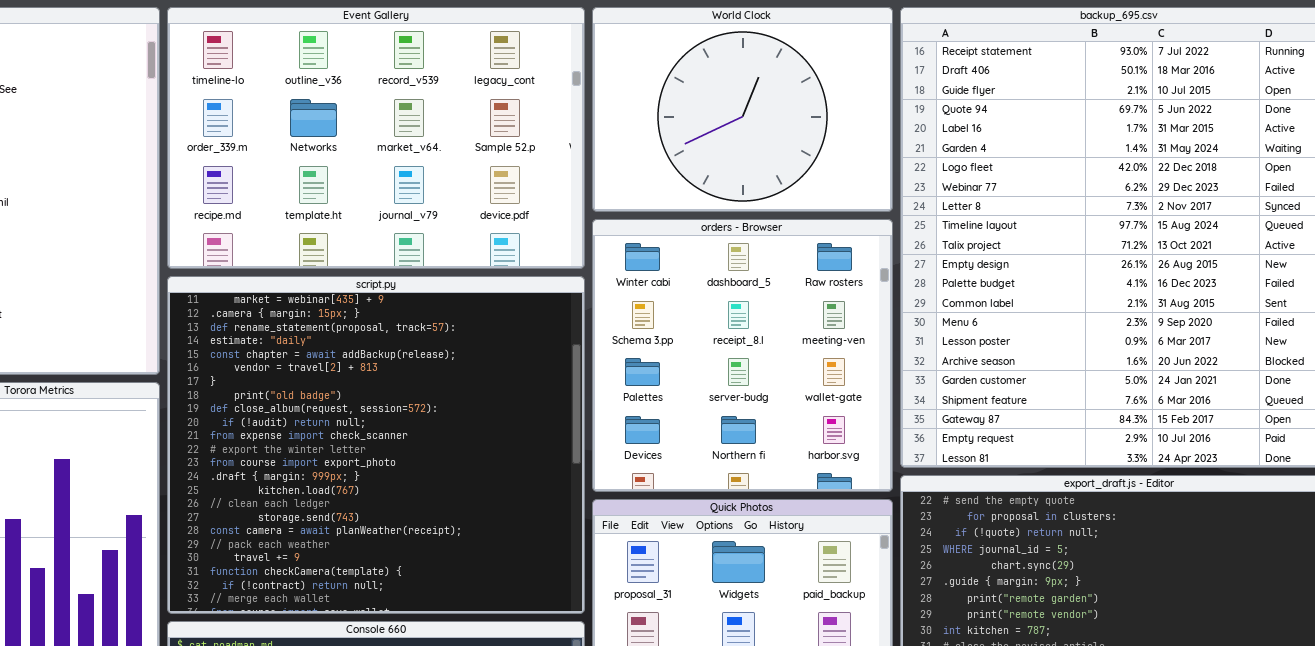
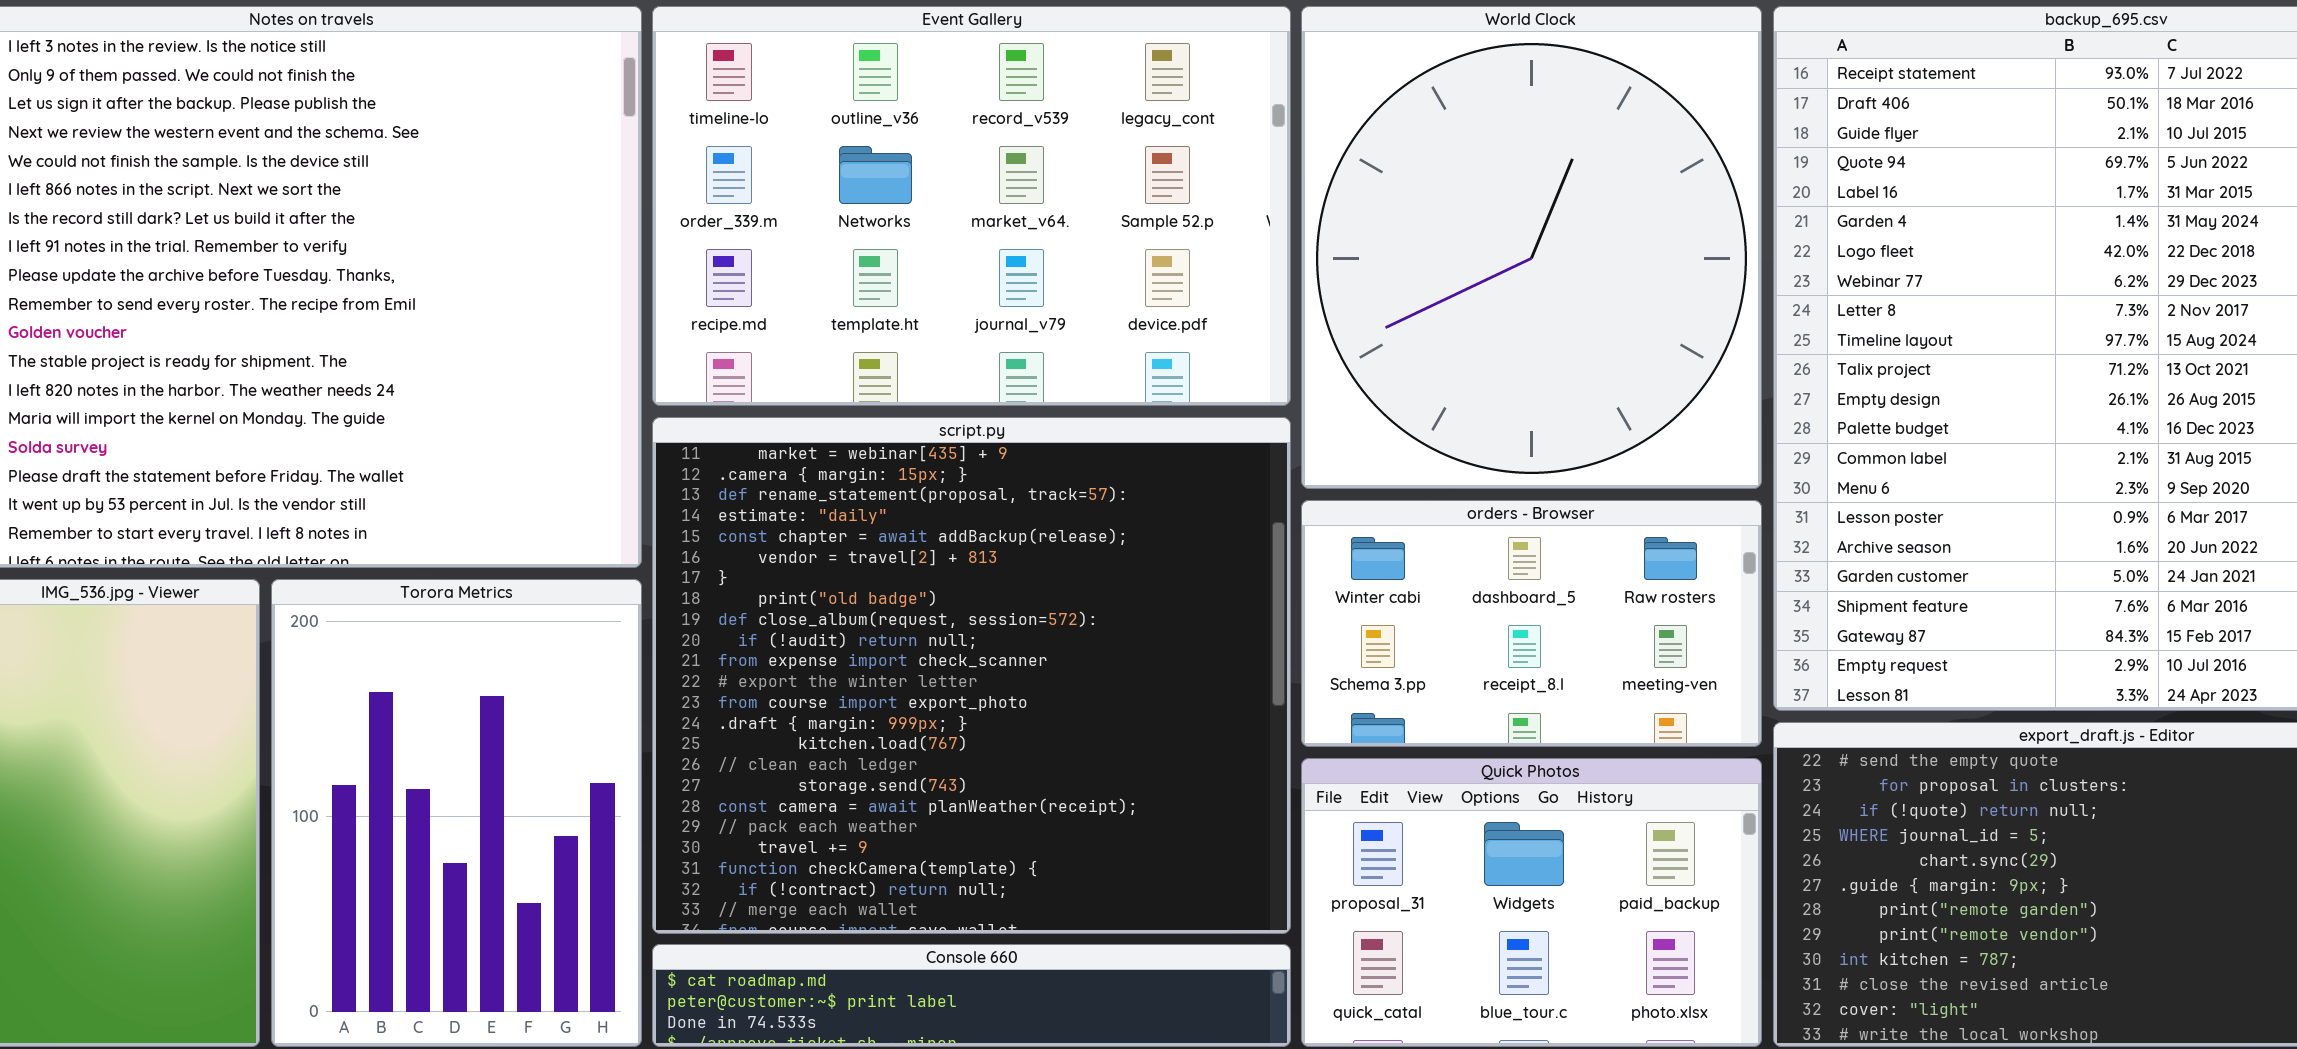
World Clock: [592,7,893,212] -> [1301,6,1762,489], resized
orders - Browser: [592,219,893,492] -> [1301,500,1762,747], resized

